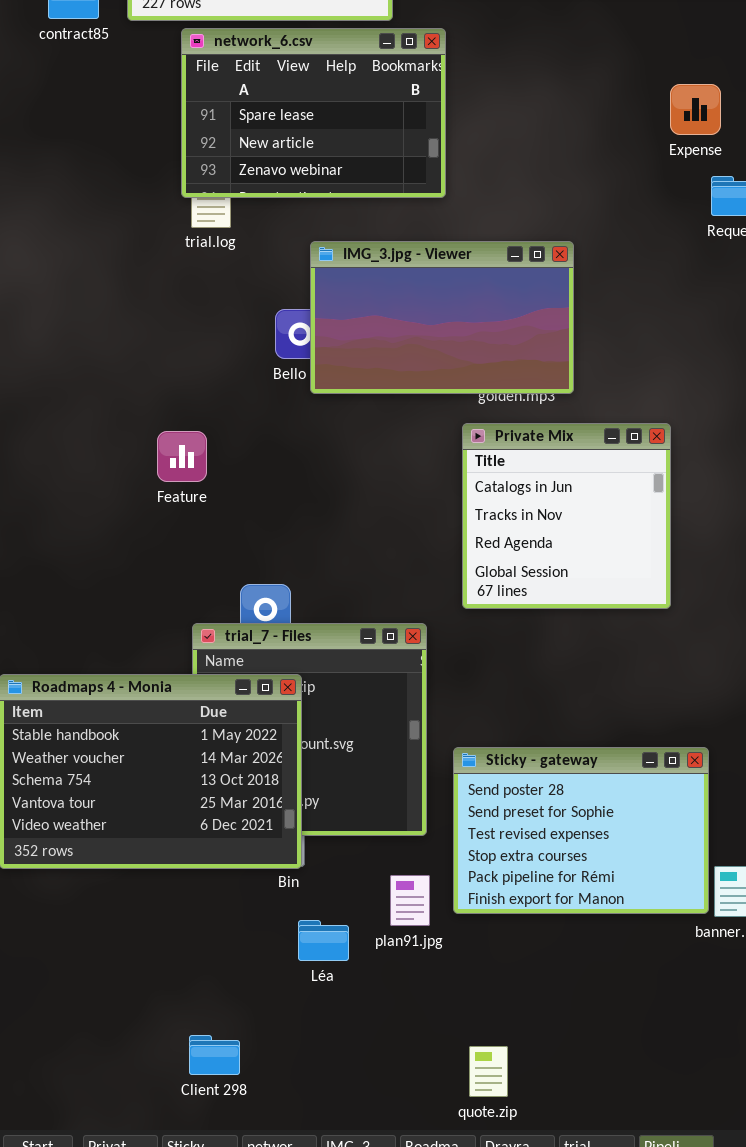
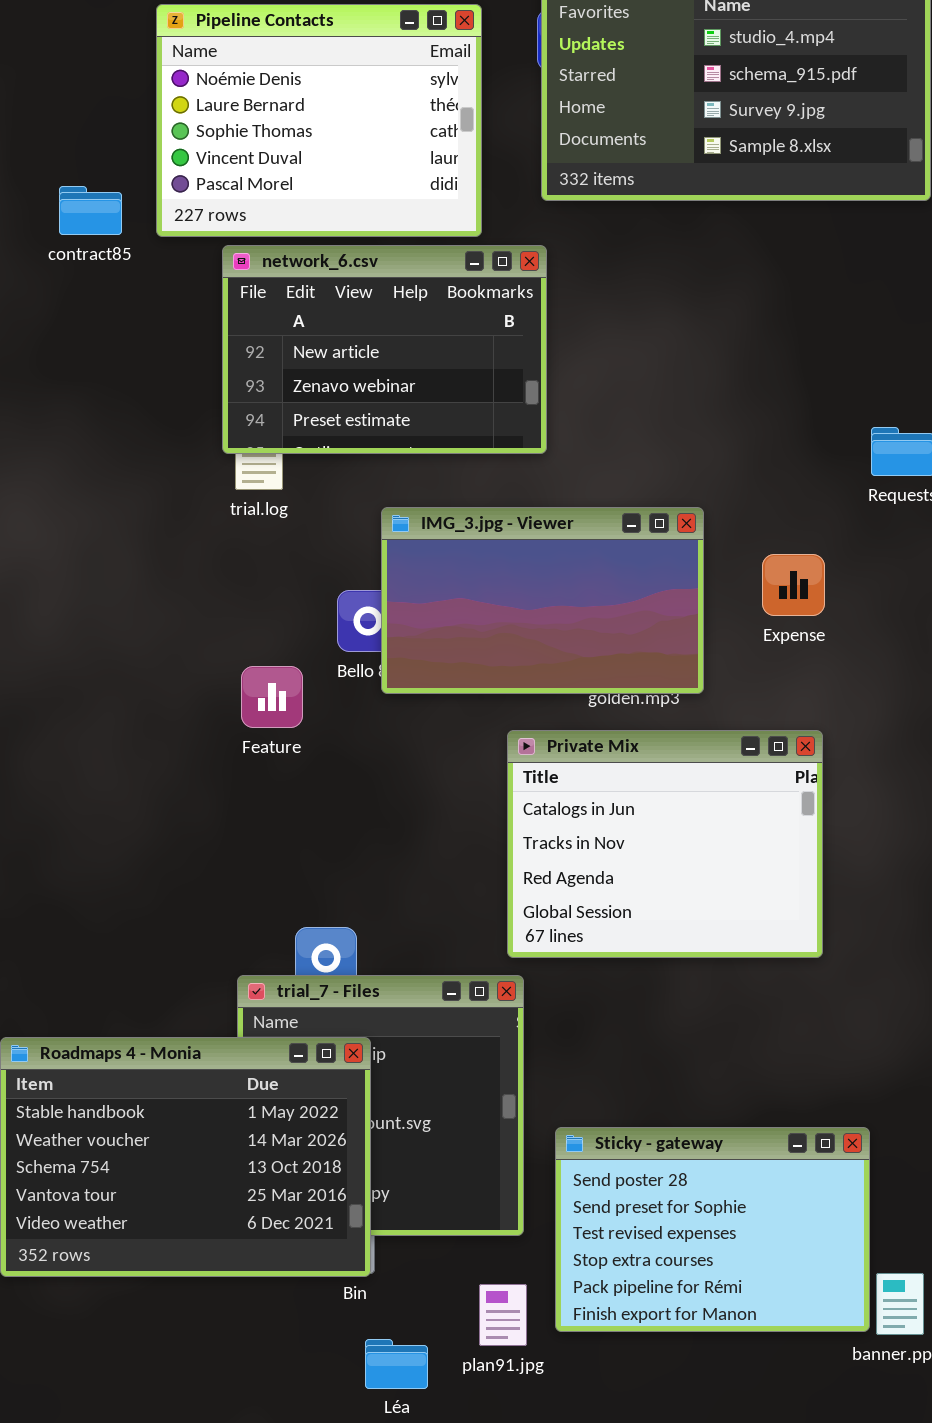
network_6.csv: [181,28,446,198] -> [222,245,547,454], scrolled down 1 row
Expense: [670,84,721,135] -> [762,554,825,616], moved
Private Mix: [462,423,671,609] -> [507,730,823,958], resized
Feature: [157,431,207,482] -> [241,666,303,728], moved

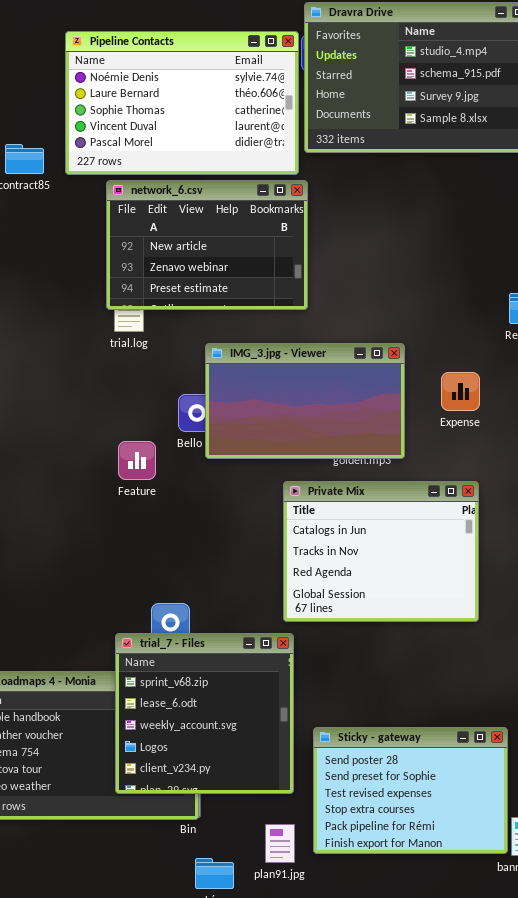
Pipeline Contacts: [156,4,482,237] -> [65,31,299,175], resized
trial_7 - Files: [237,975,524,1236] -> [115,633,294,794], raised

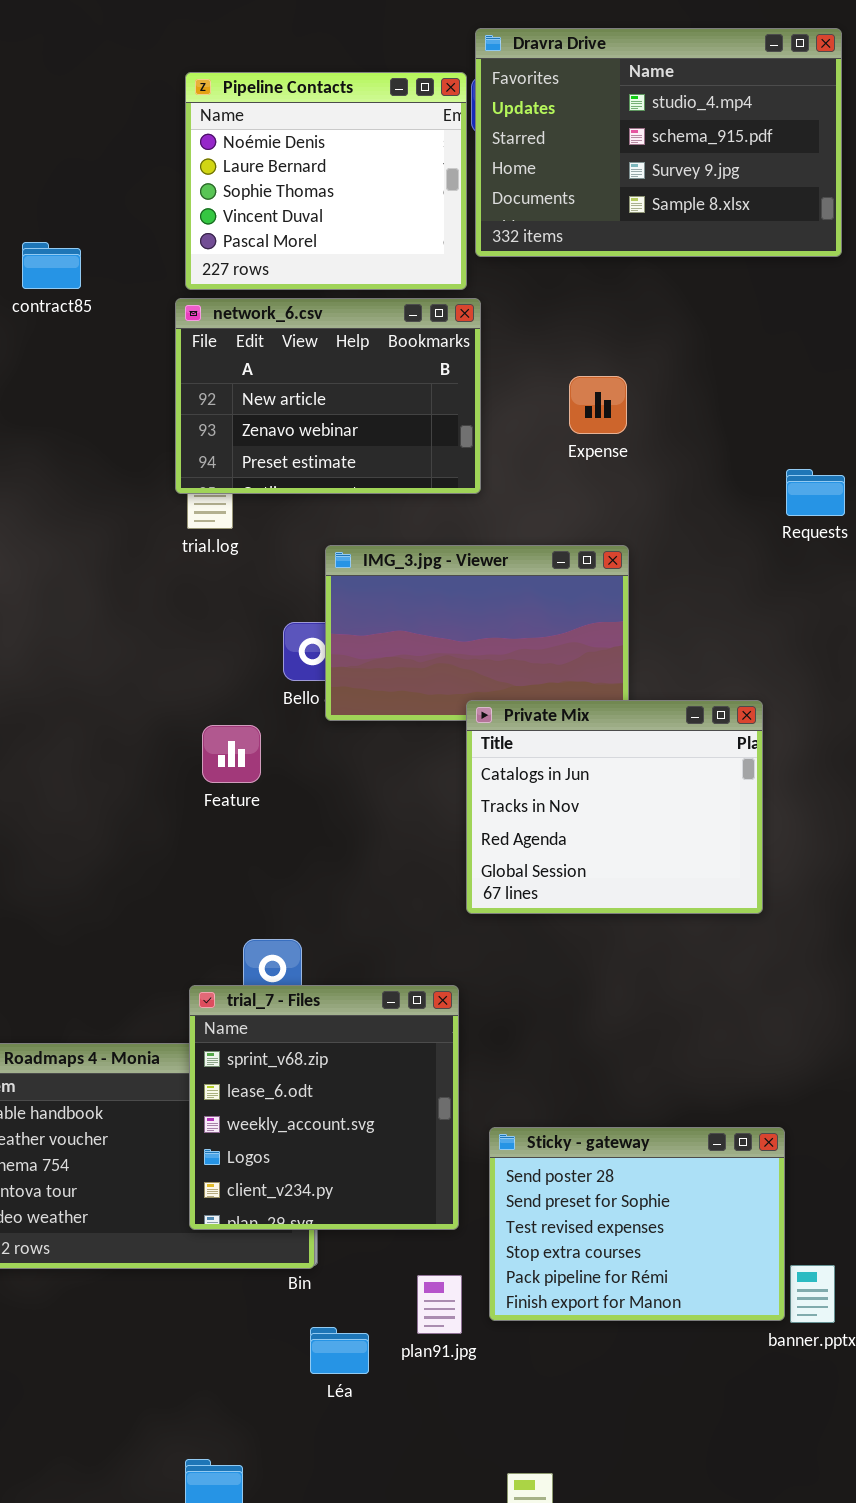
Pipeline Contacts: [65,31,299,175] -> [185,72,467,290], resized
Expense: [441,372,480,411] -> [569,376,627,434], moved
Feature: [118,441,156,480] -> [202,725,261,783], moved
Private Mix: [283,481,479,622] -> [466,700,763,914], moved

